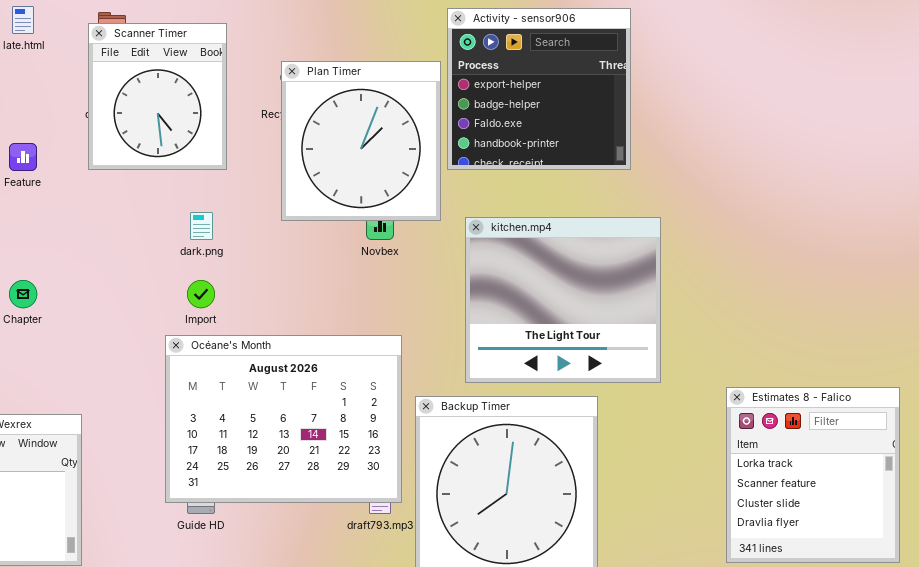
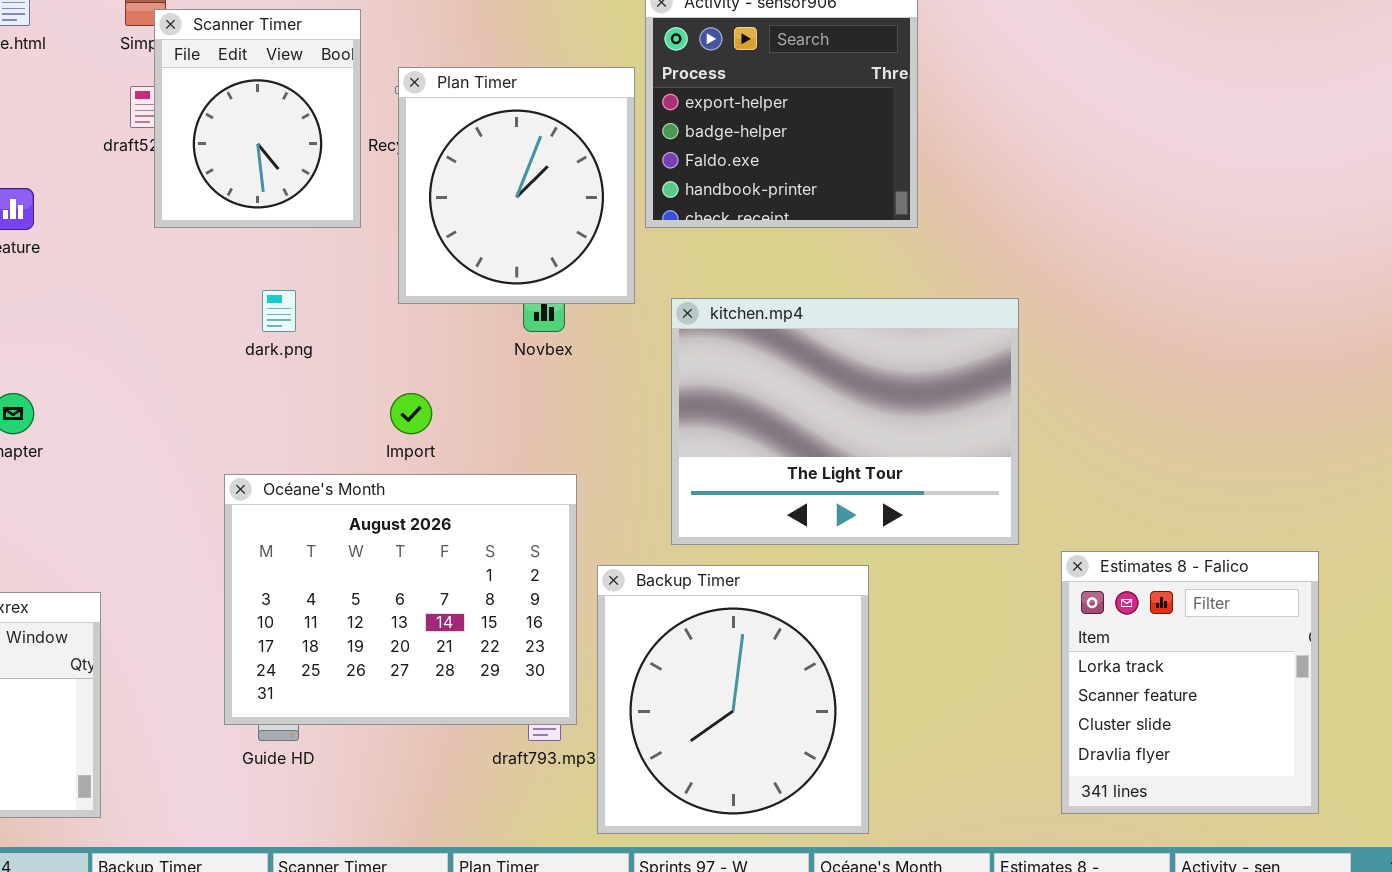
Scanner Timer: [88,23,227,170] -> [154,9,361,228], moved
kitchen.mp4: [465,217,661,383] -> [671,298,1019,545], resized
Import: [187,280,215,308] -> [390,393,432,434], moved

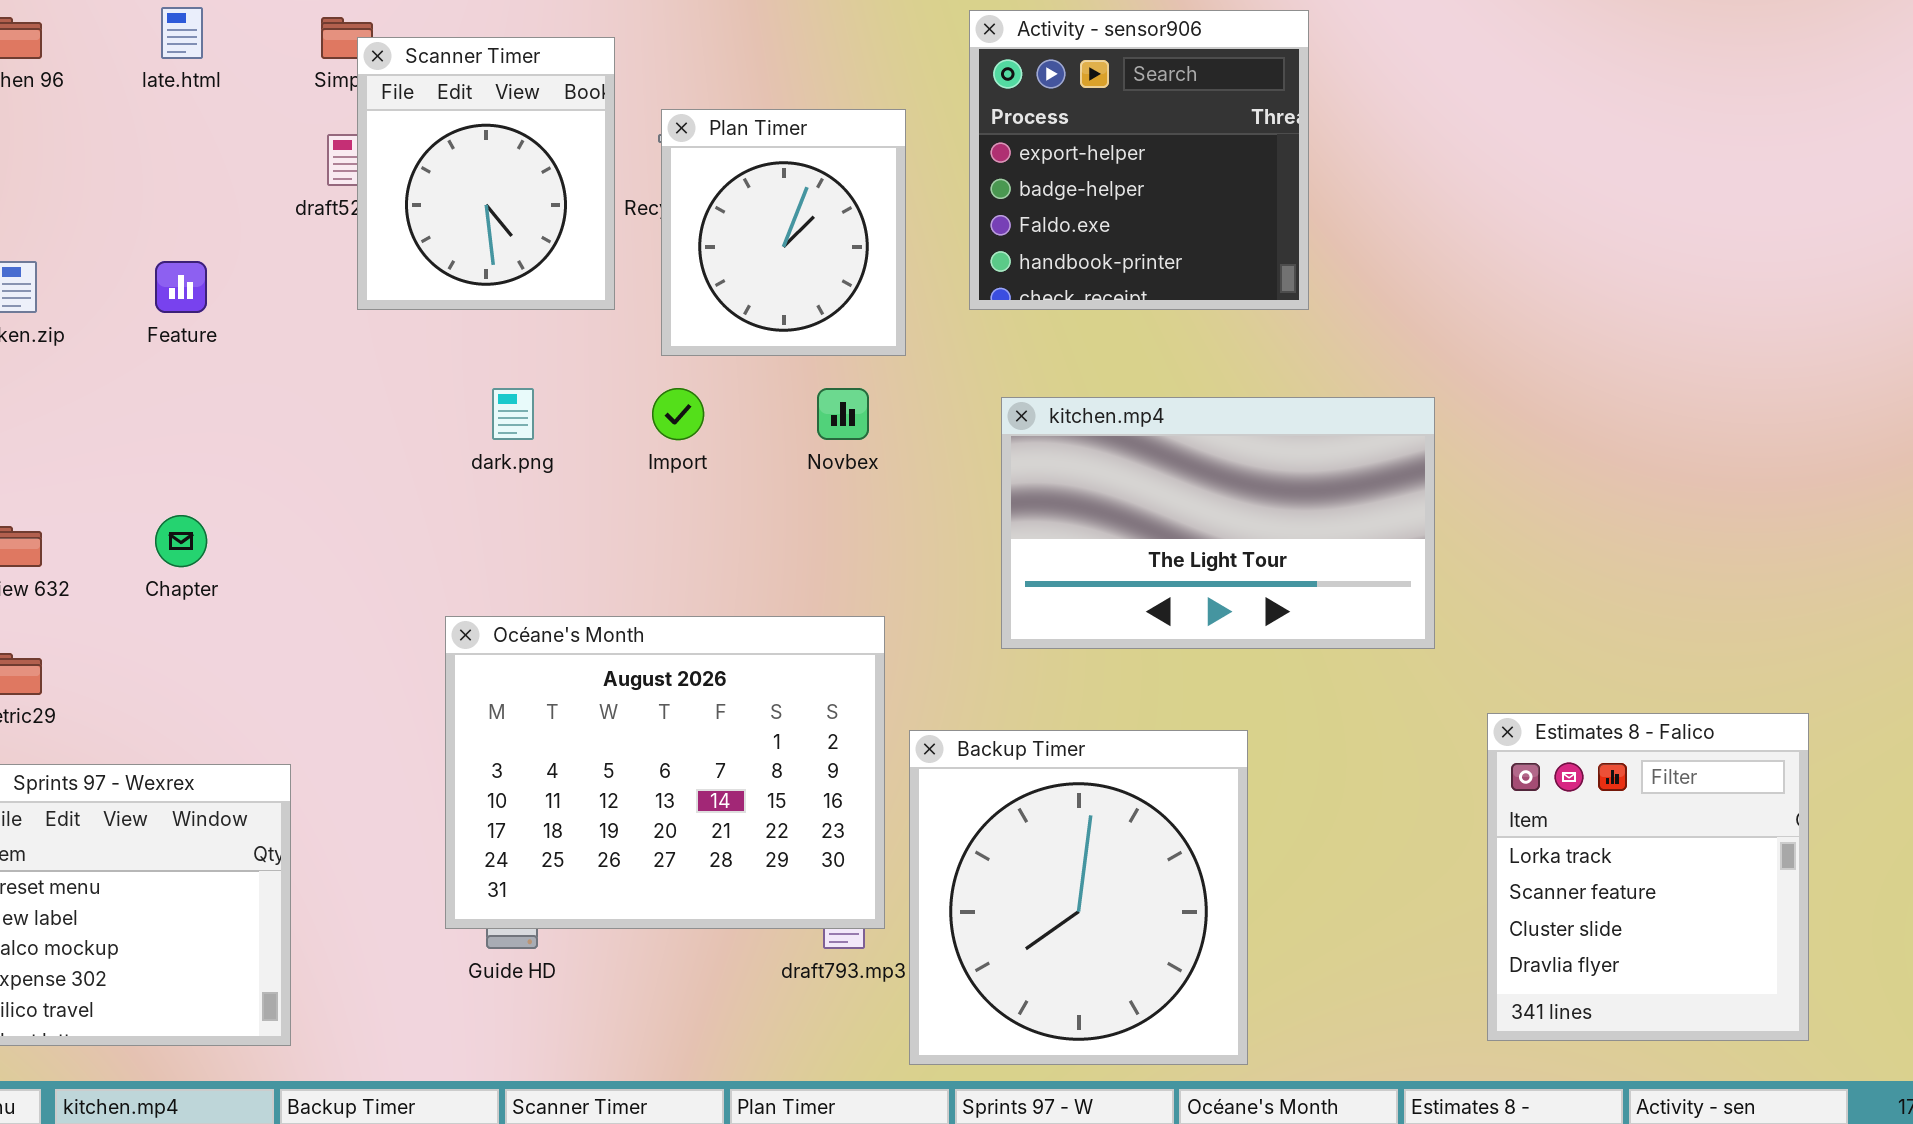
Plan Timer: [398,67,635,304] -> [661,109,906,356], resized
kitchen.mp4: [671,298,1019,545] -> [1001,397,1435,649], resized
Import: [390,393,432,434] -> [652,388,704,440], moved

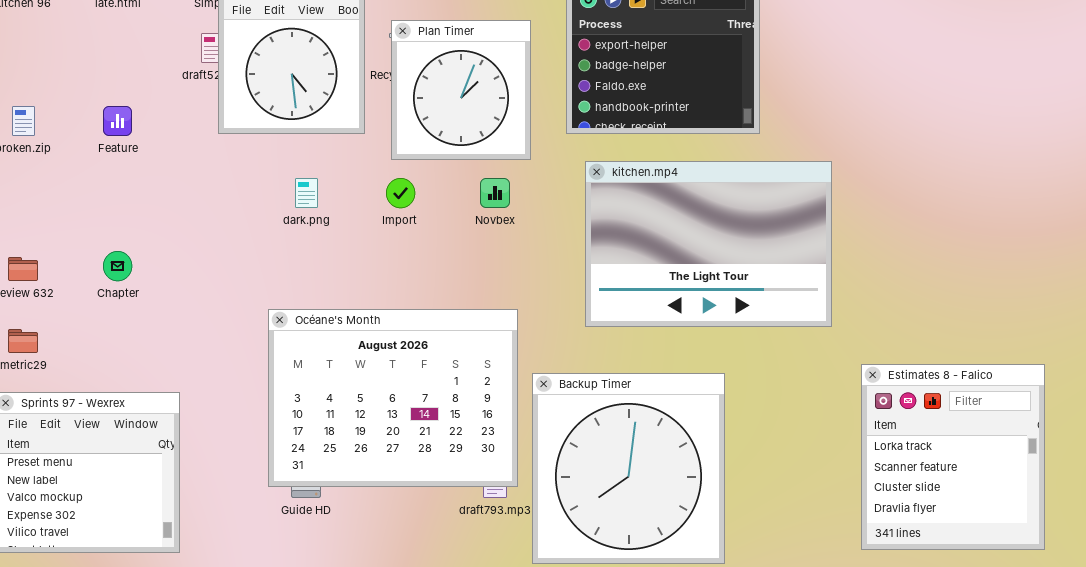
kitchen.mp4: [1001,397,1435,649] -> [585,161,832,327], resized

